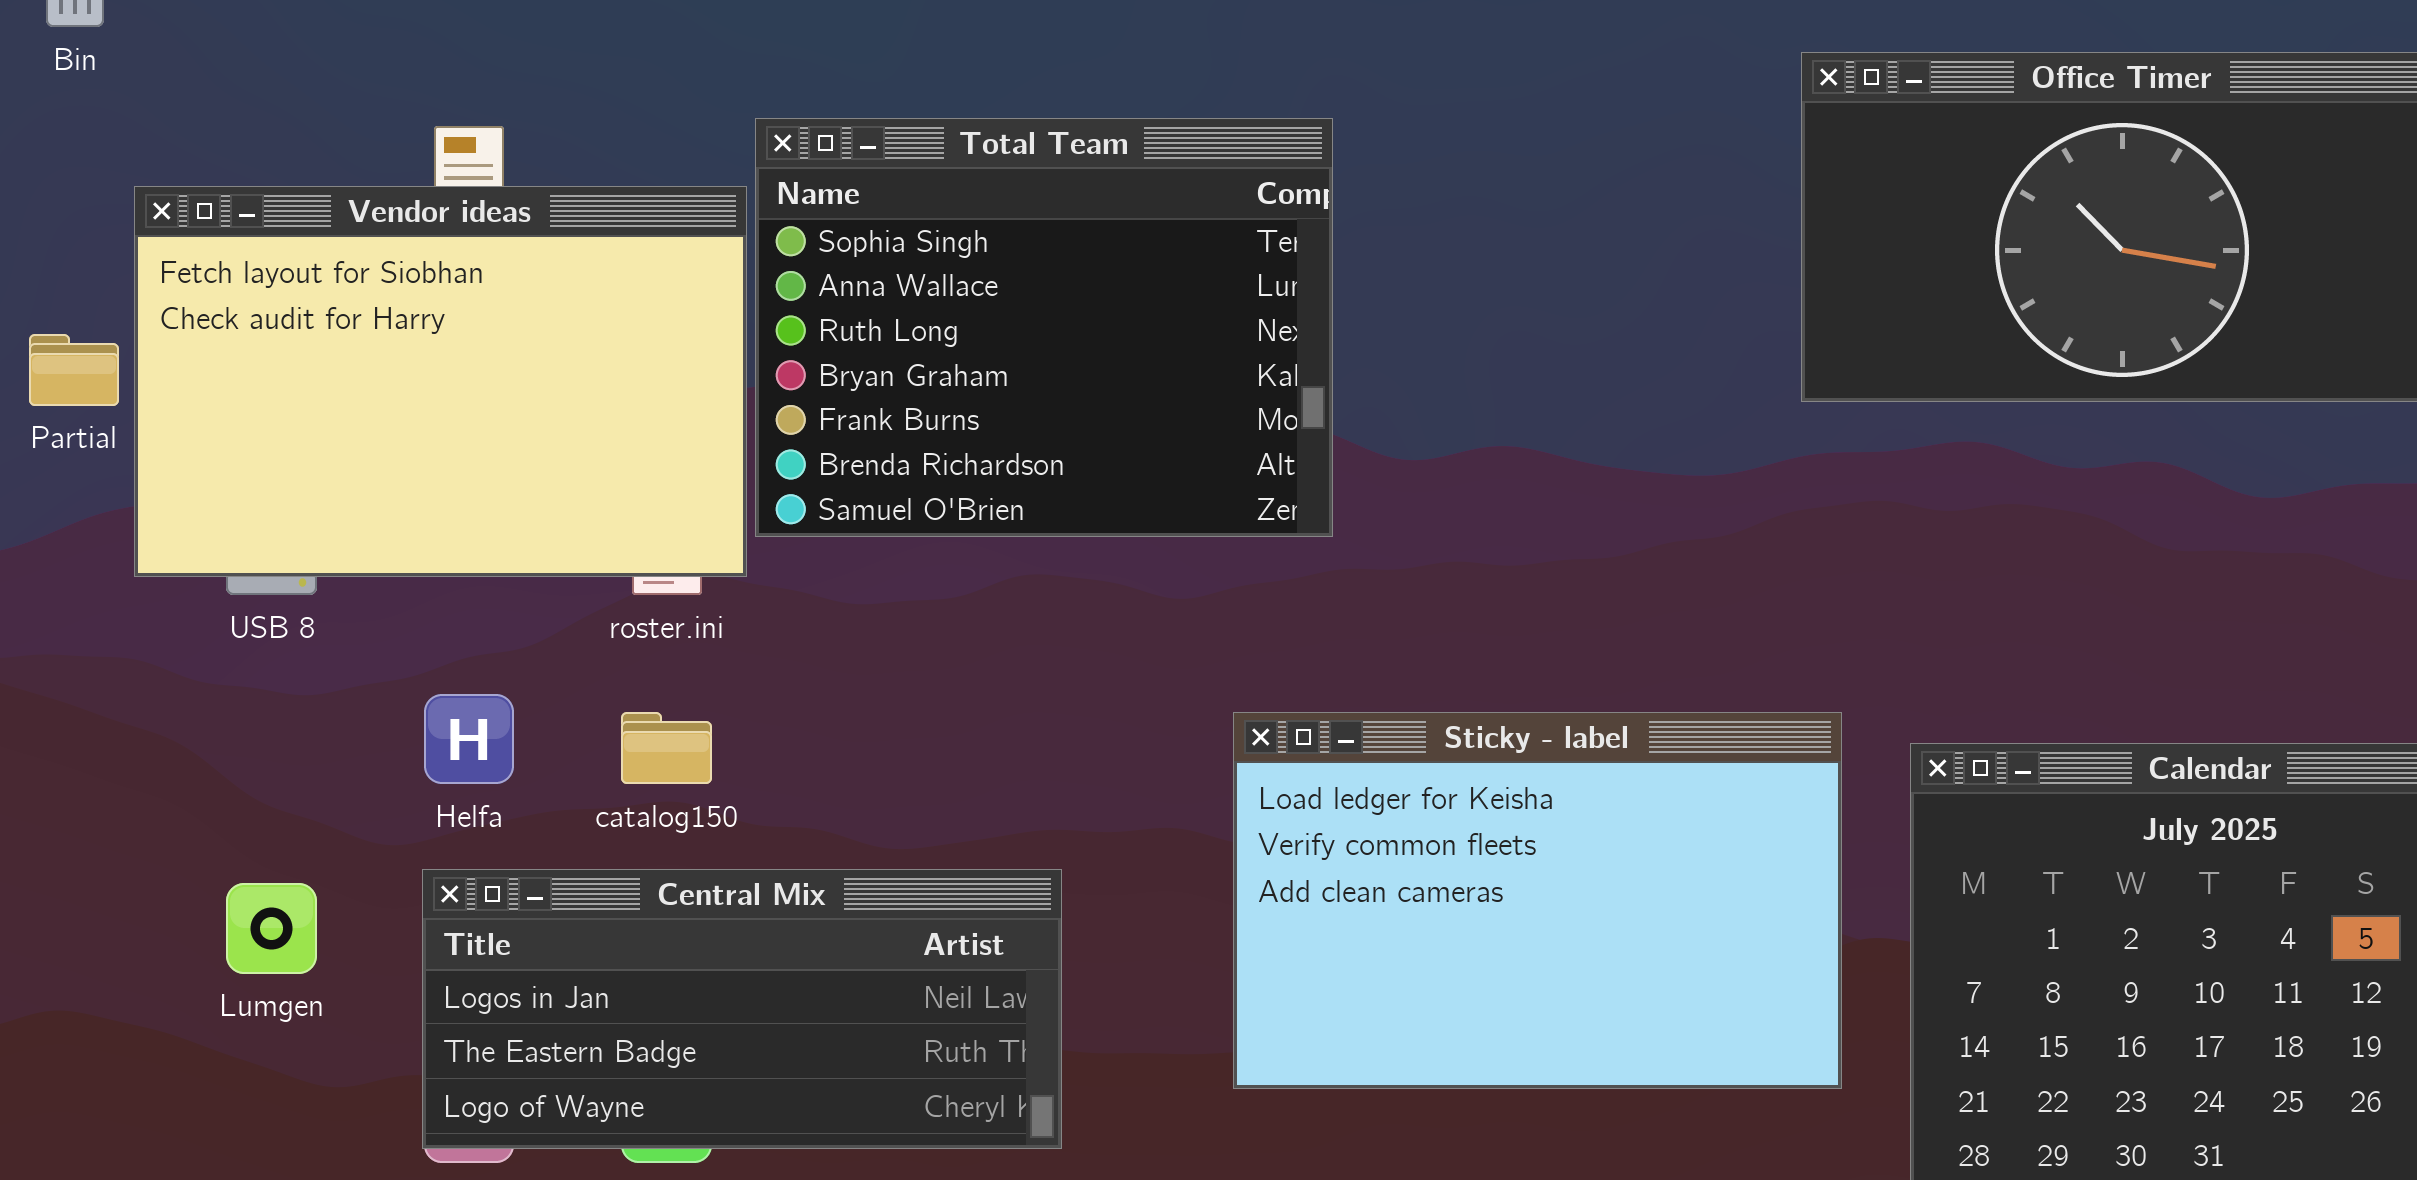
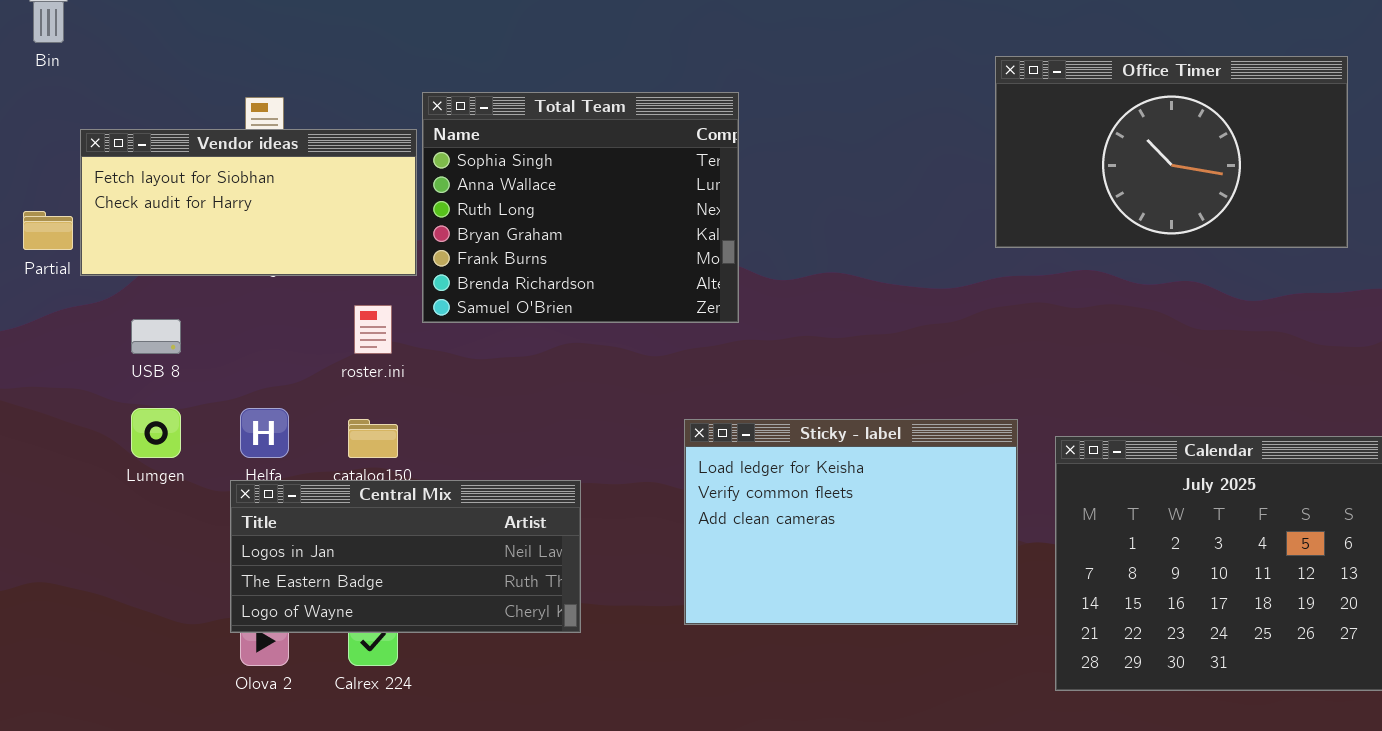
Vendor ideas: [134,186,747,577] -> [80,129,417,276], resized
Central Mix: [422,869,1062,1149] -> [230,480,581,633], moved
Lumgen: [226,883,317,974] -> [131,408,181,458], moved

